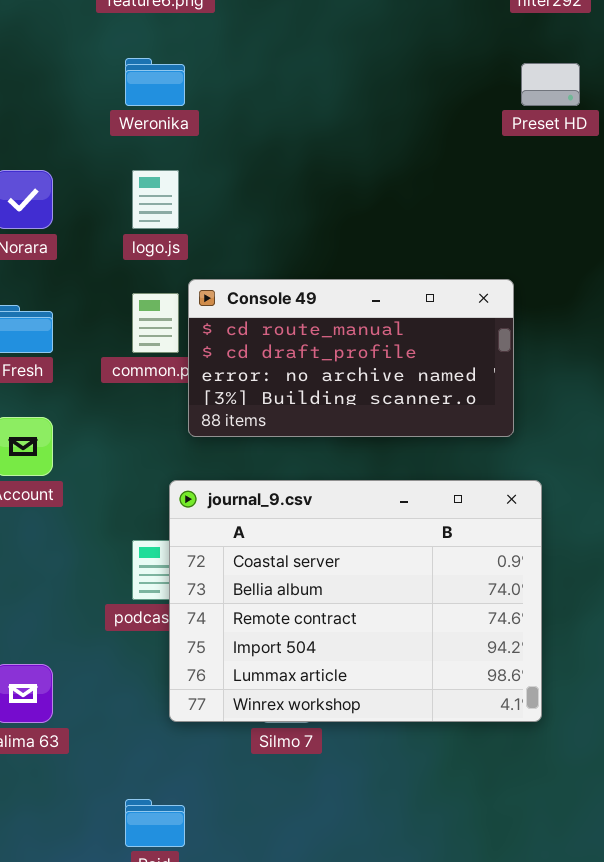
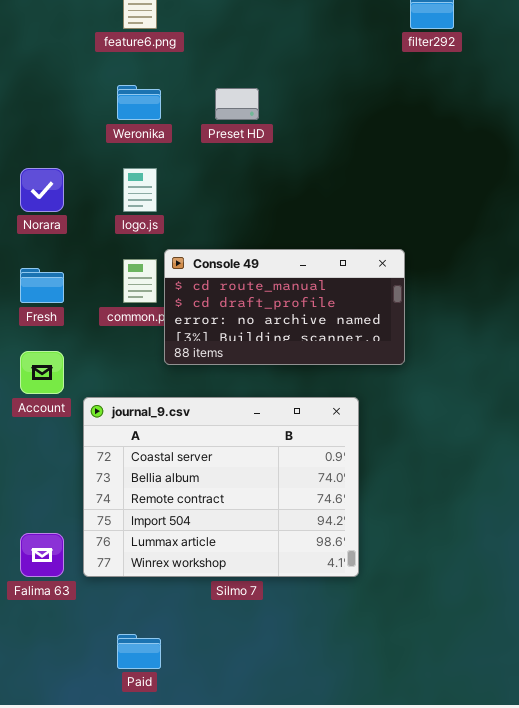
Preset HD: [521,63,580,106] -> [215,88,259,120], moved
journal_9.csv: [169,480,542,722] -> [83,397,359,577], moved

